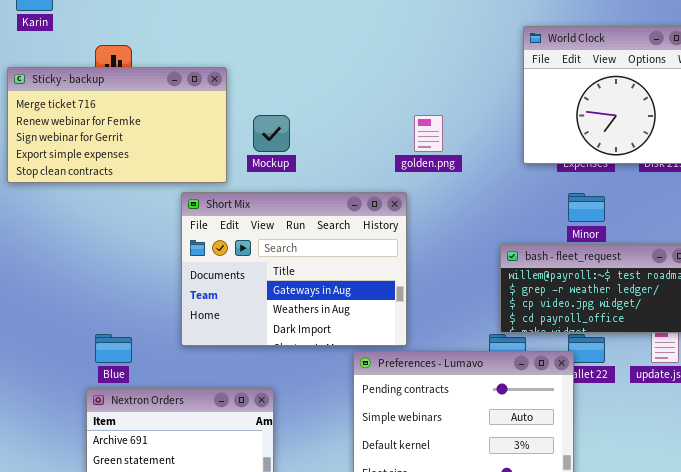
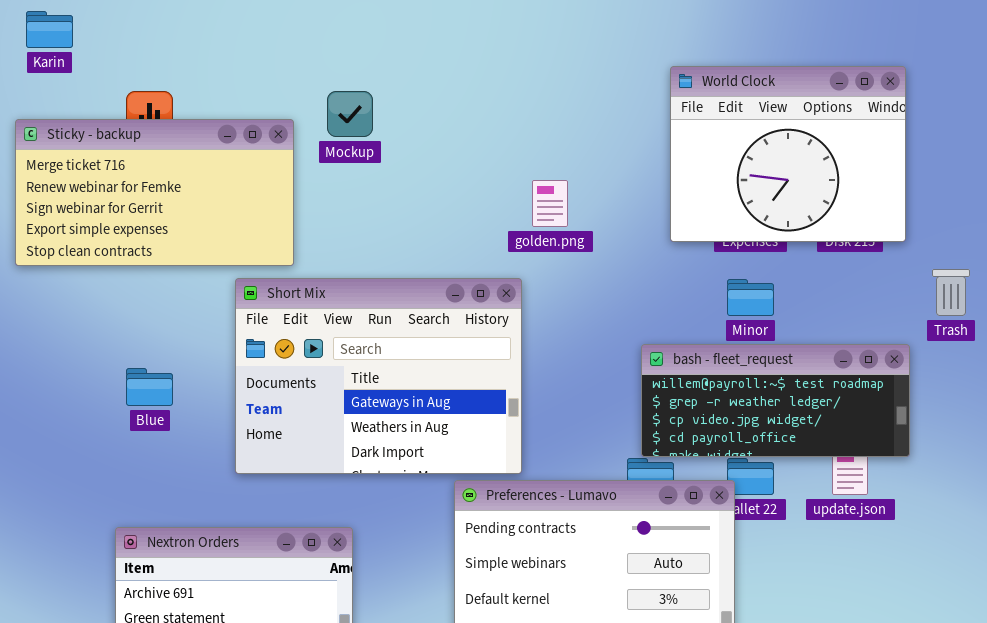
Mockup: [253,115,290,152] -> [327,91,373,137], moved
Blue: [95,334,132,363] -> [126,368,173,406], moved

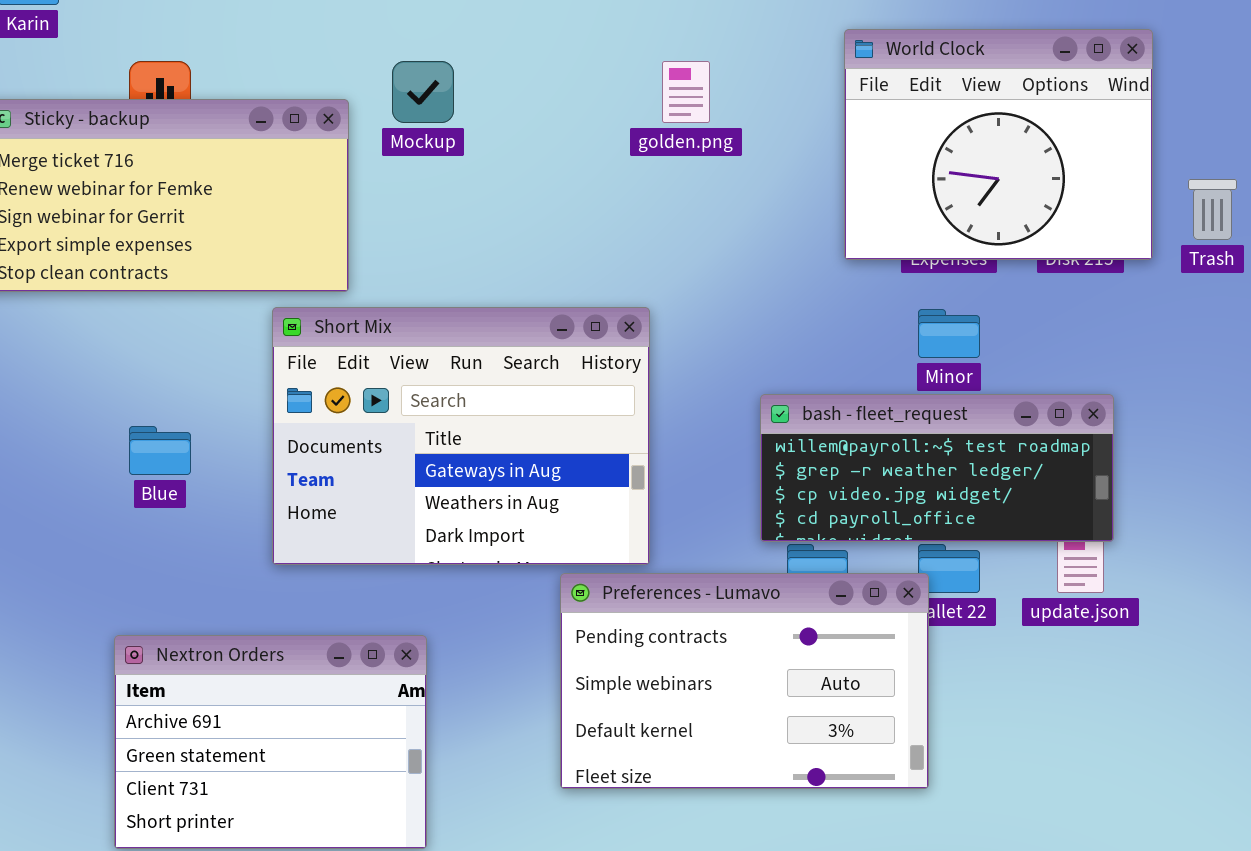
golden.png: [532,180,568,227] -> [662,61,710,123], moved
Trash: [932,269,970,316] -> [1188,179,1237,240], moved
bash - fleet_request: [641,344,910,457] -> [760,394,1114,542], moved

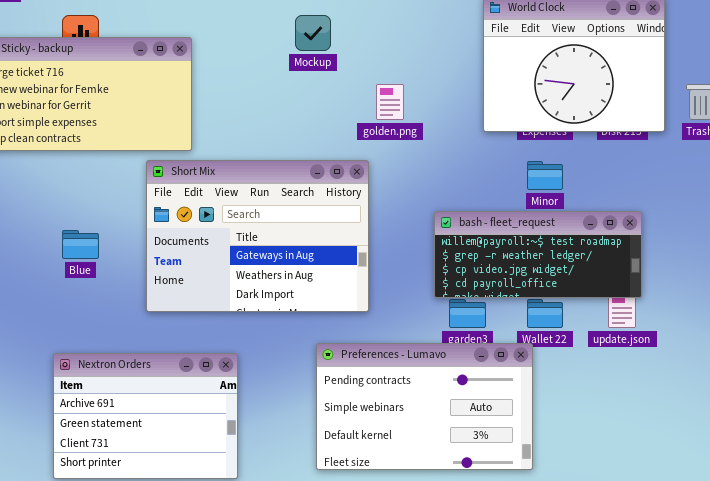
Mockup: [392,61,454,123] -> [295,15,331,51], moved
golden.png: [662,61,710,123] -> [376,84,404,120], moved
Preferences - Lumavo: [560,573,929,789] -> [316,343,533,470], moved

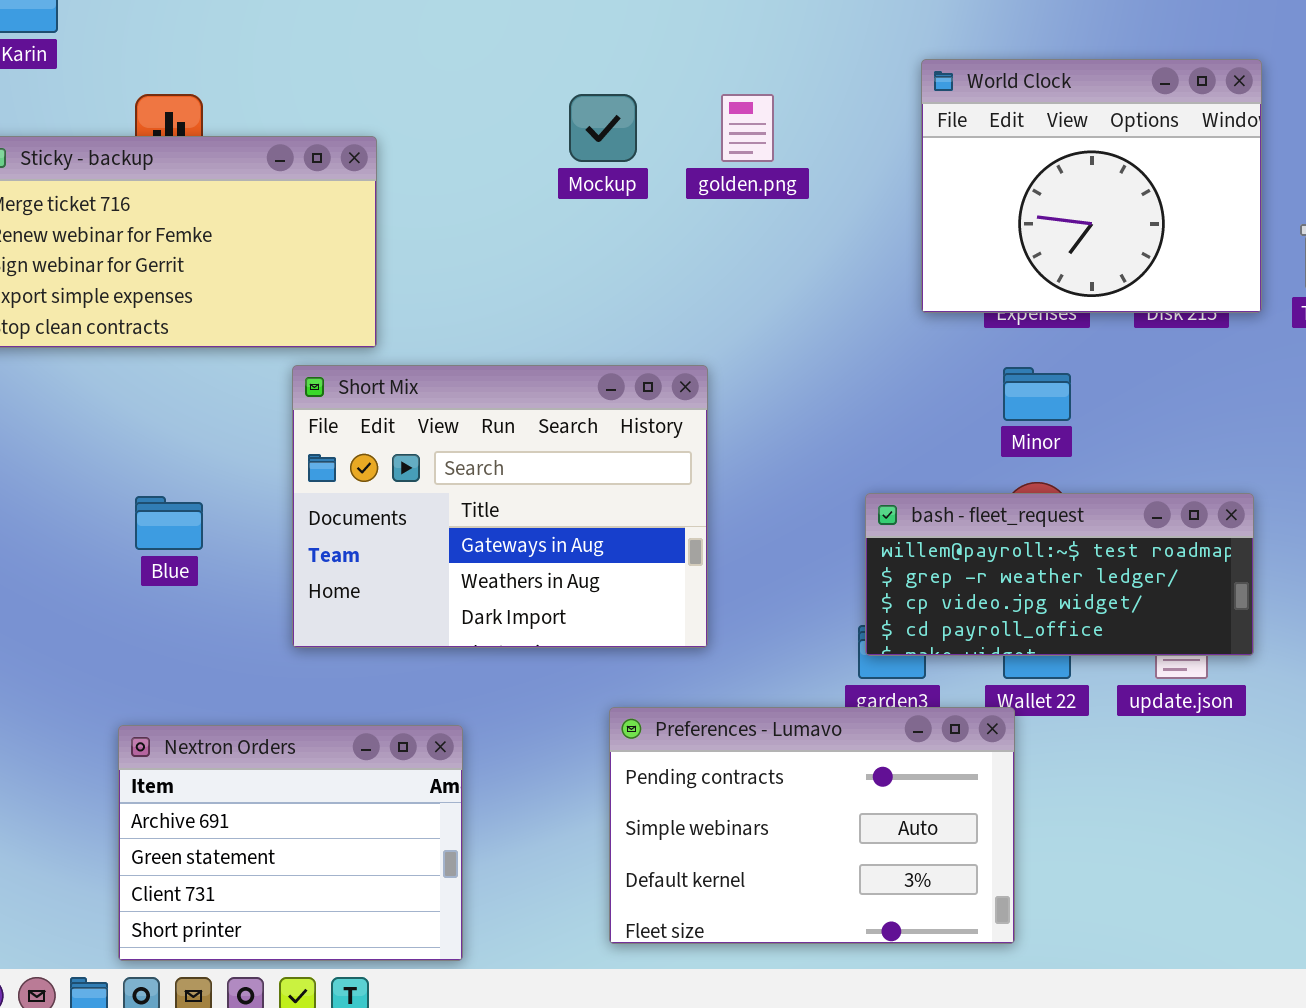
golden.png: [376,84,404,120] -> [721,94,774,162], moved
bash - fleet_request: [434,211,642,298] -> [865,493,1254,656], moved

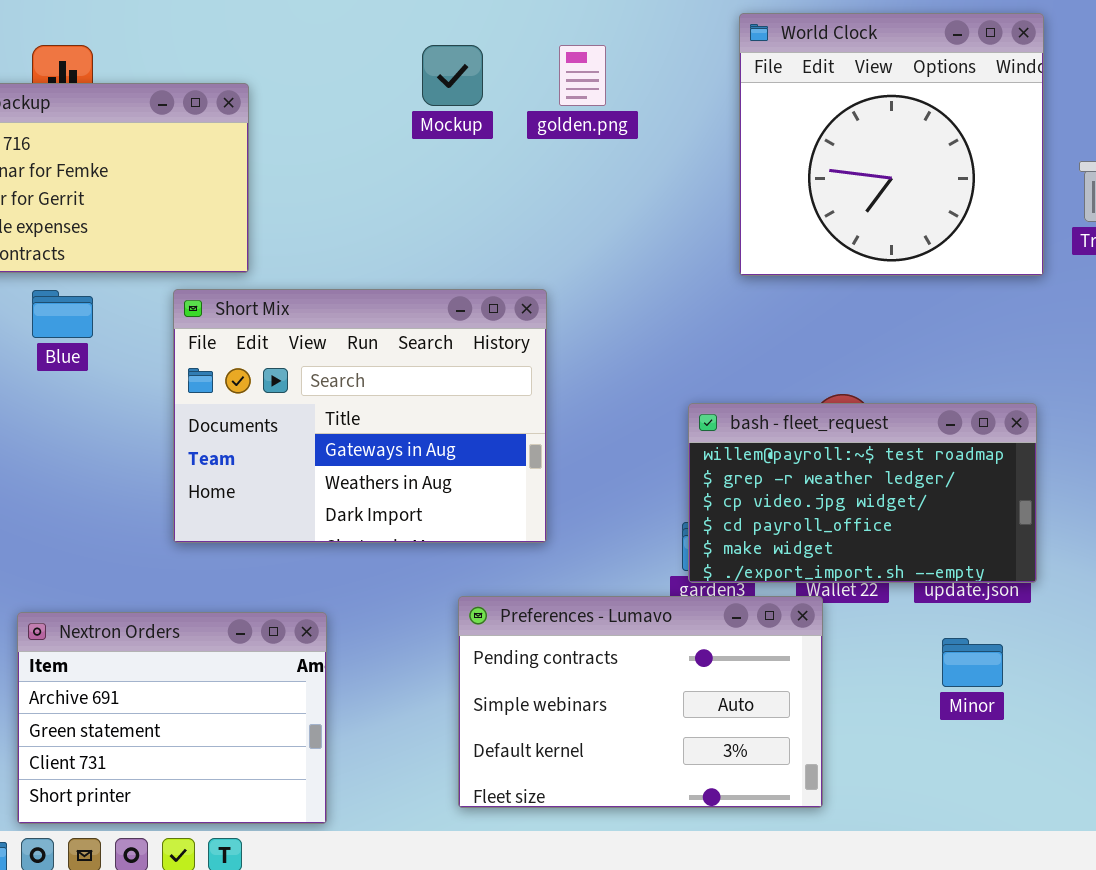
World Clock: [921,59,1262,313] -> [739,13,1044,276], resized
Minor: [1003,367,1071,421] -> [942,638,1003,687], moved
bash - fleet_request: [865,493,1254,656] -> [688,403,1037,583], resized
Blue: [135,496,203,550] -> [32,290,93,338], moved

